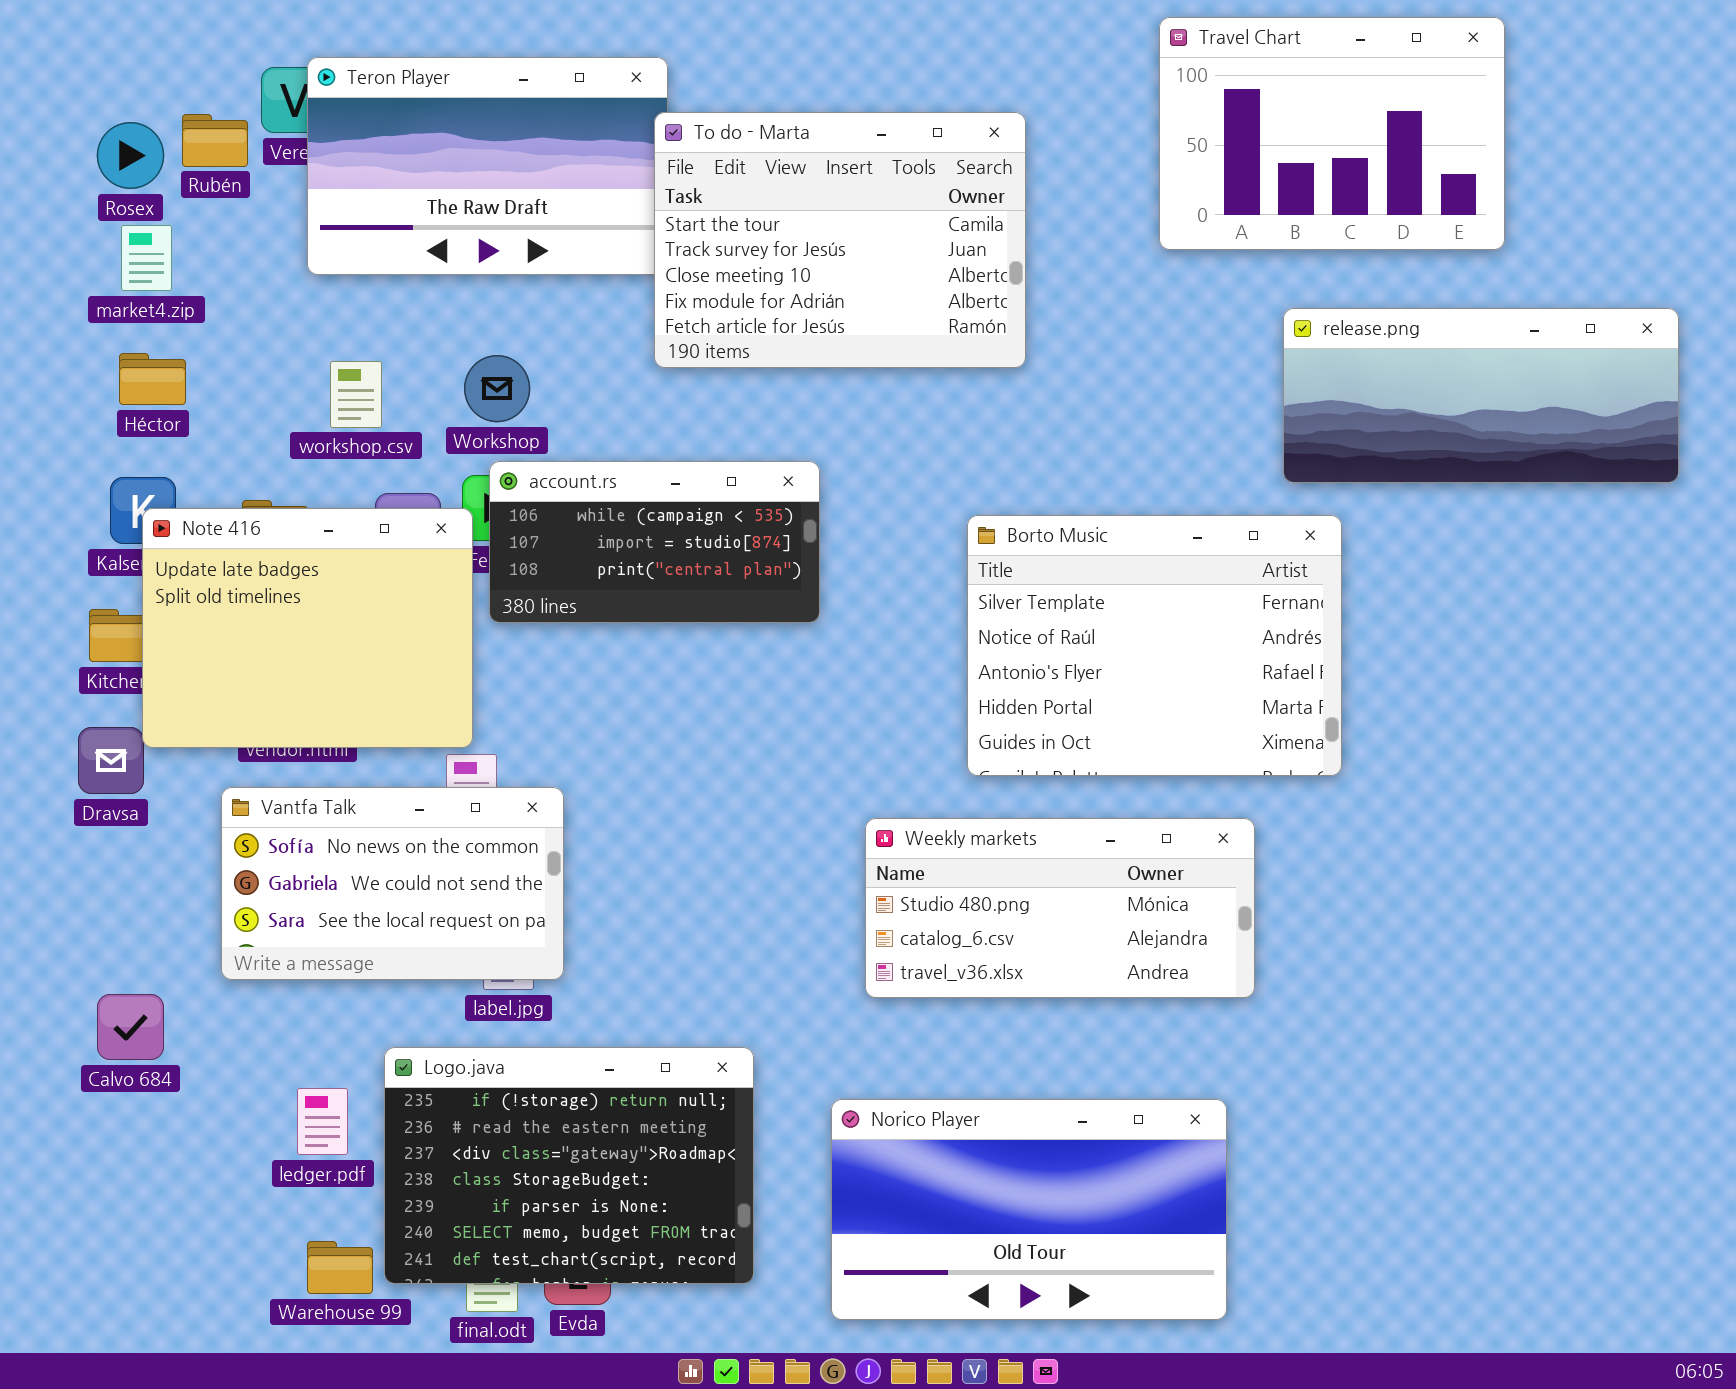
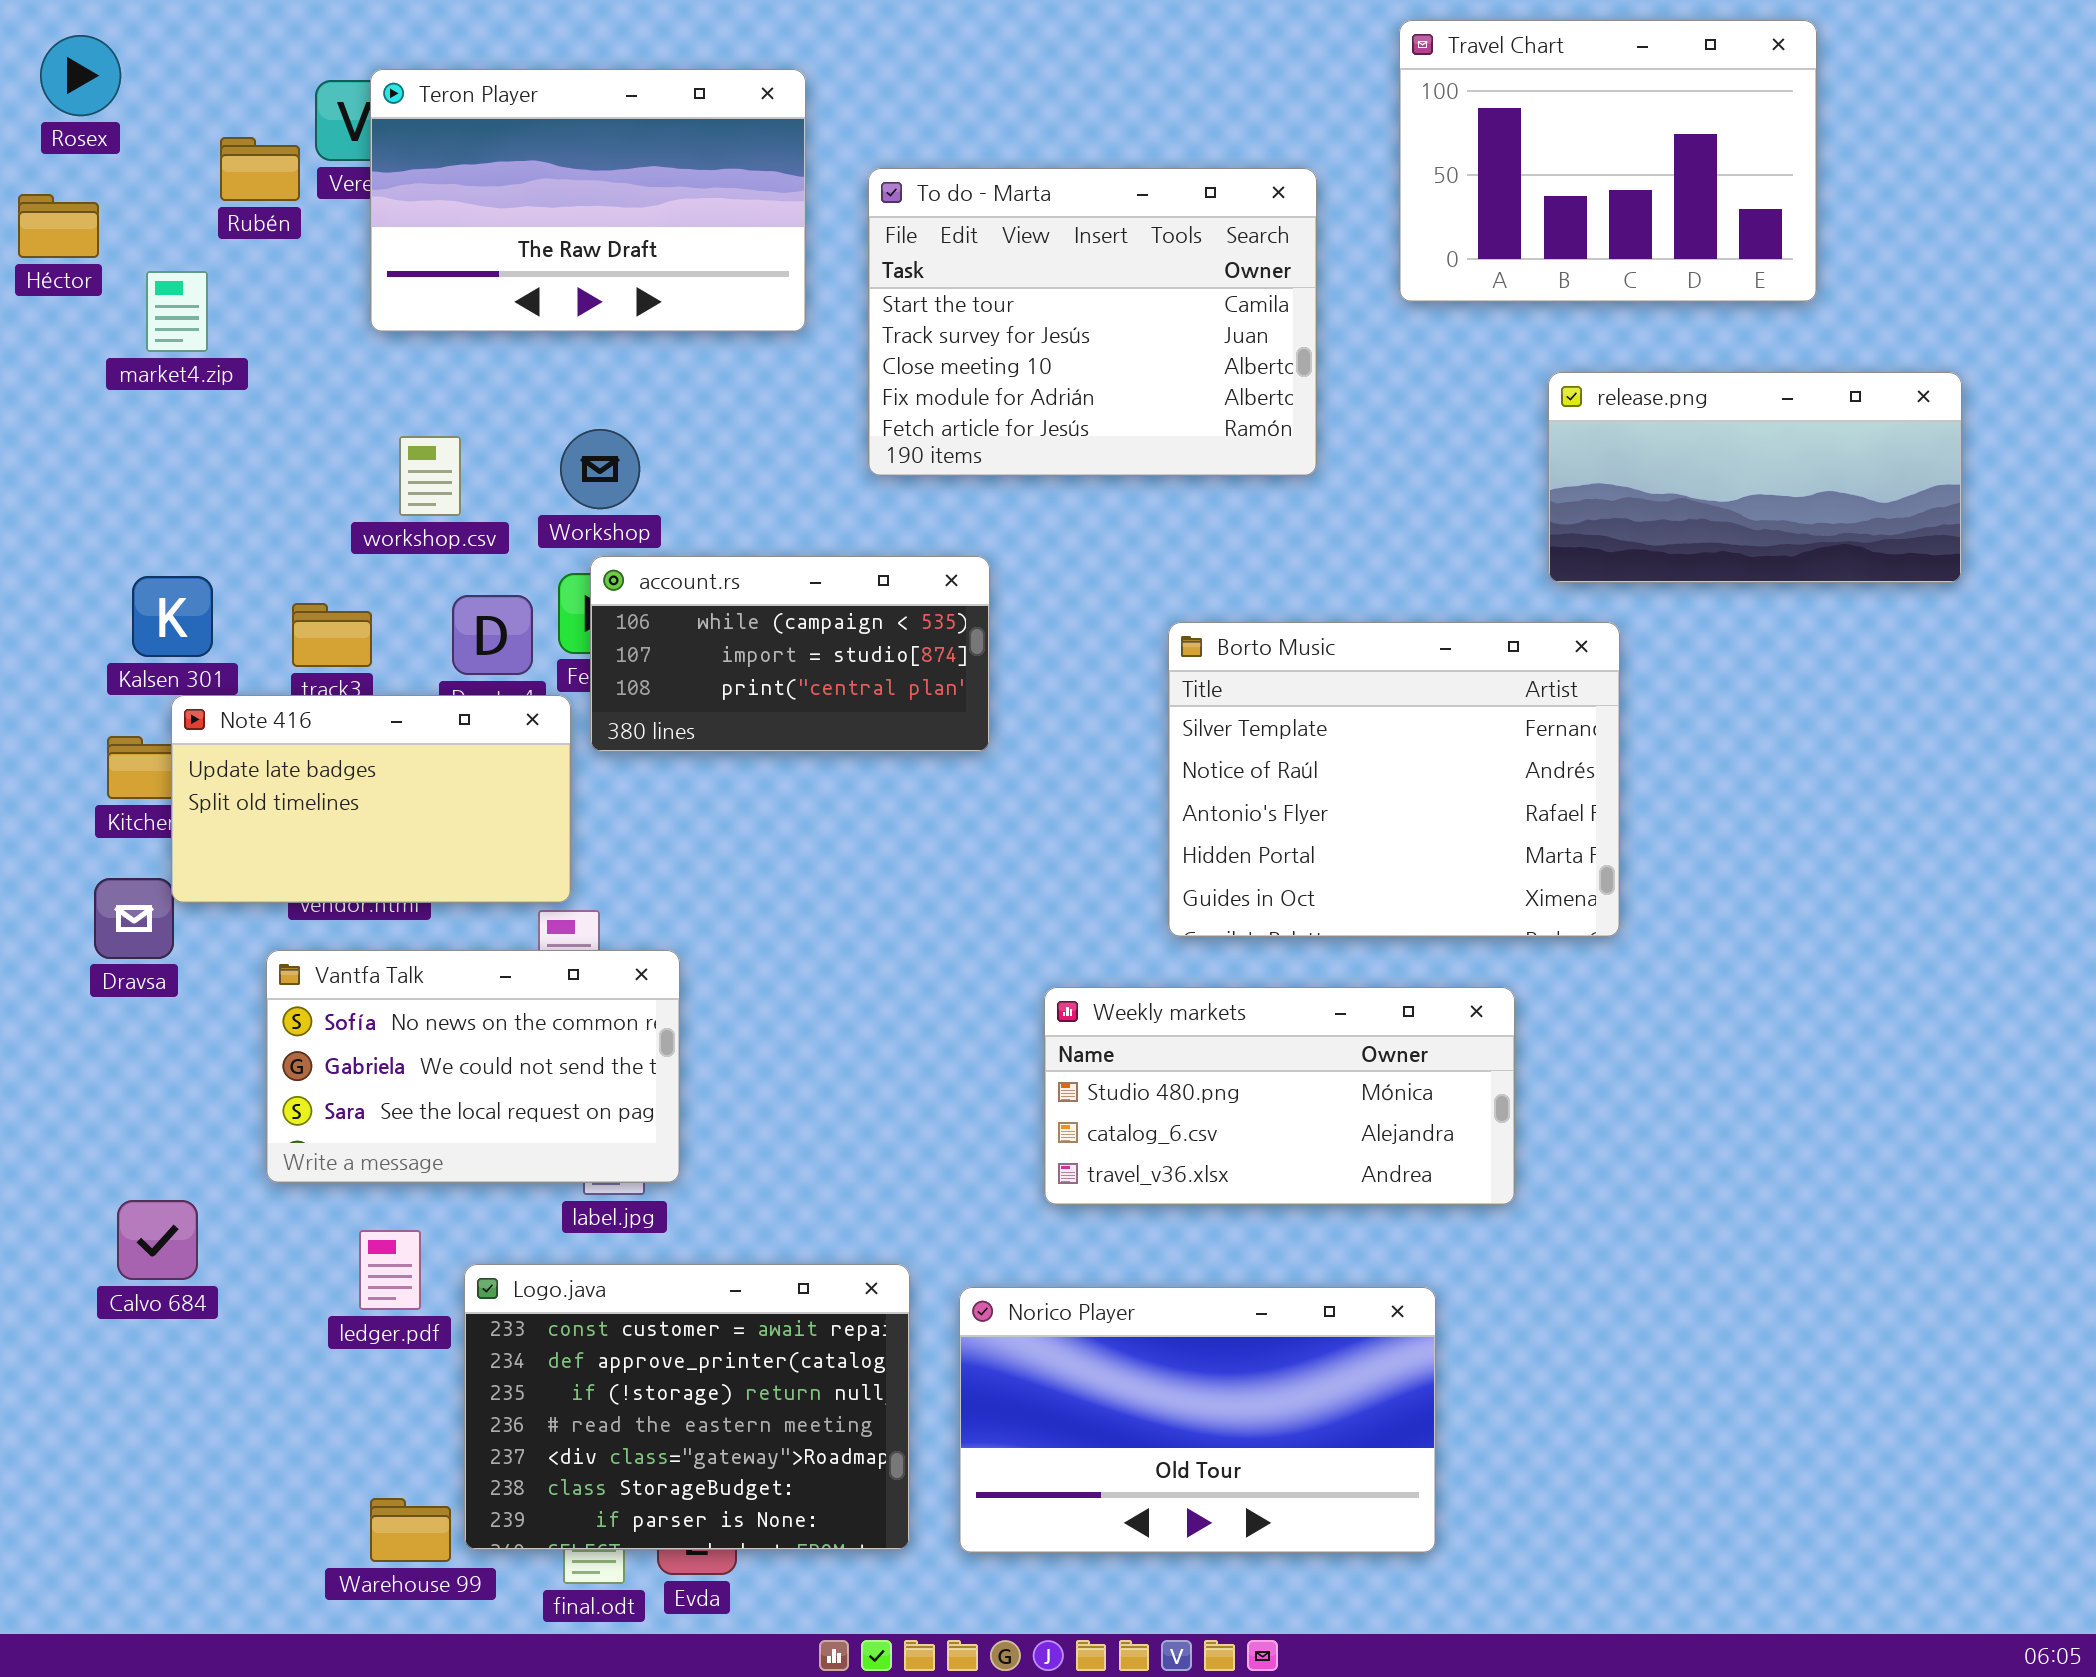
To do - Marta: [654,112,1026,368] -> [868,168,1317,476], moved
Rosex: [97,122,164,189] -> [40,35,121,116], moved
release.png: [1283,308,1679,483] -> [1548,372,1962,583], resized
Héctor: [119,353,186,405] -> [18,194,99,258], moved
Note 416: [142,508,473,748] -> [171,695,571,903], resized
Logo.java: [384,1047,754,1284] -> [464,1264,910,1550], scrolled up 2 rows
ledger.pdf: [297,1088,348,1155] -> [359,1230,421,1310], moved
Norico Player: [831,1099,1227,1320] -> [959,1287,1436,1553], moved

